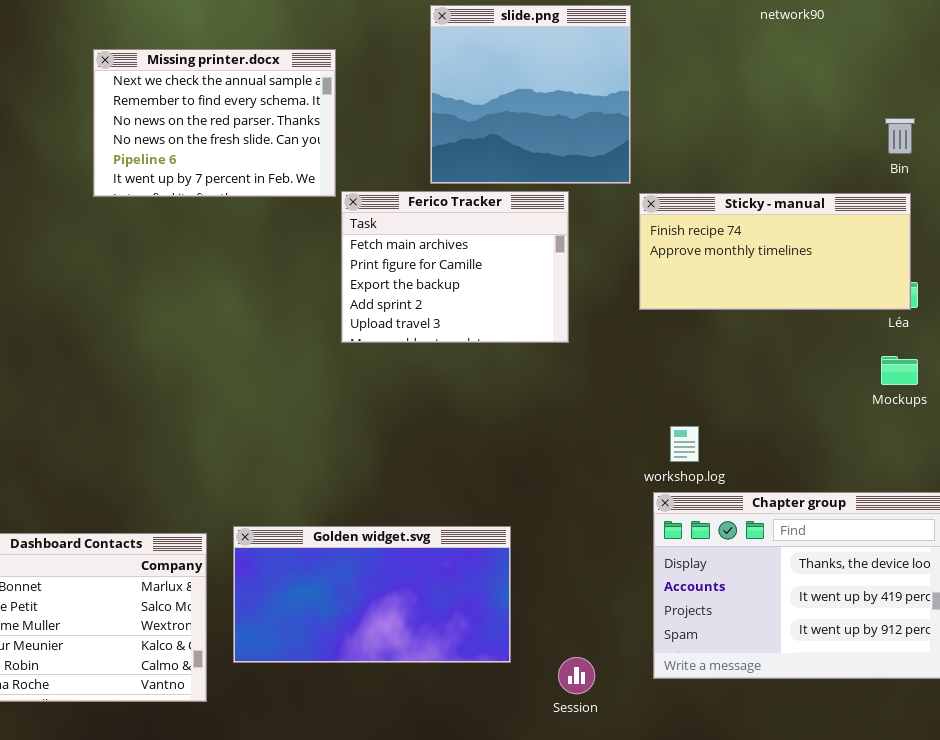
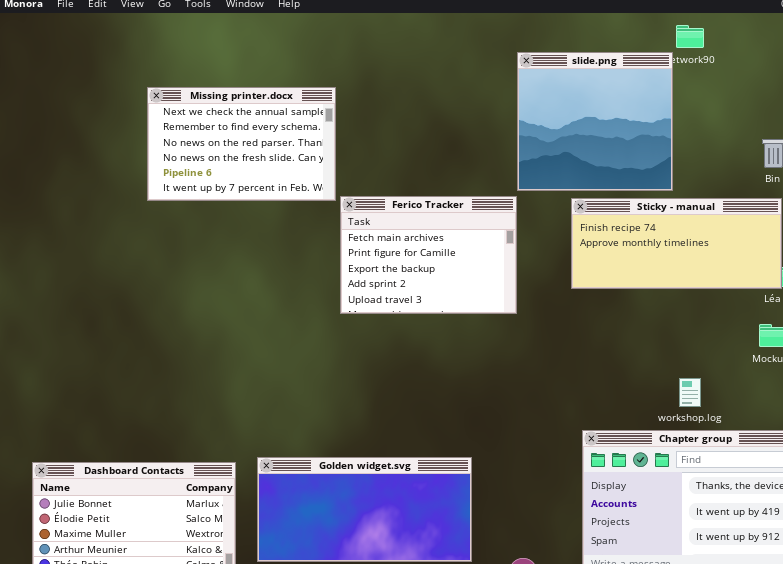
slide.png: [430,5,631,184] -> [517,52,673,191], moved
workshop.log: [670,426,699,462] -> [679,378,701,407], moved

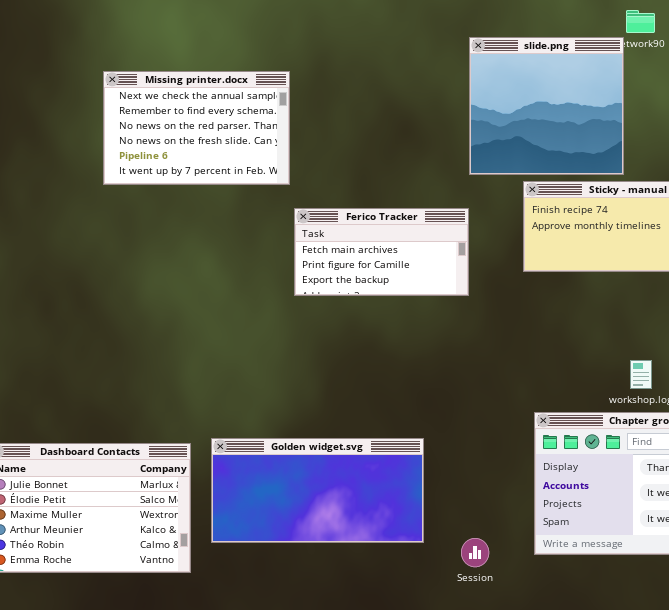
Ferico Tracker: [340,196,517,314] -> [294,208,469,296], resized

